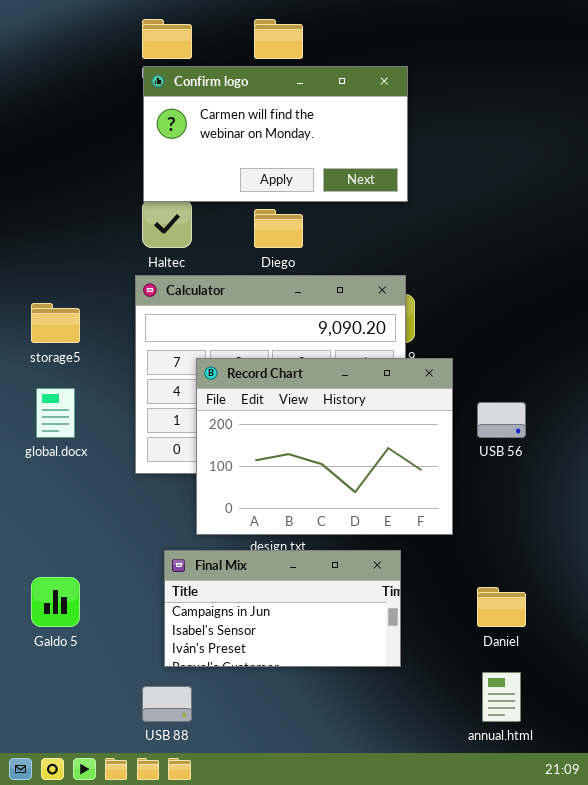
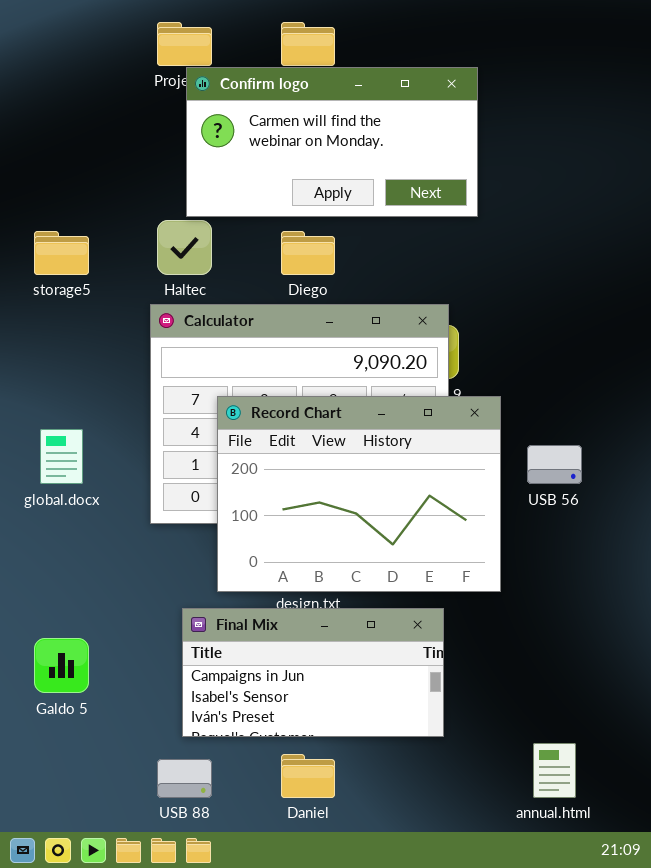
Confirm logo: [143,66,408,202] -> [186,67,478,217], moved
storage5: [31,303,80,343] -> [34,231,89,275], moved
Daniel: [477,587,526,627] -> [281,754,335,798], moved

